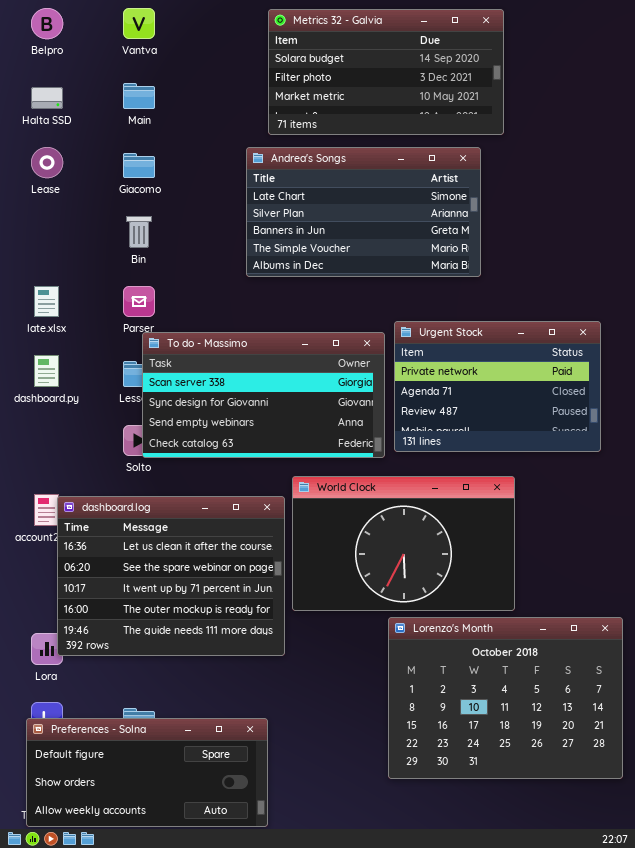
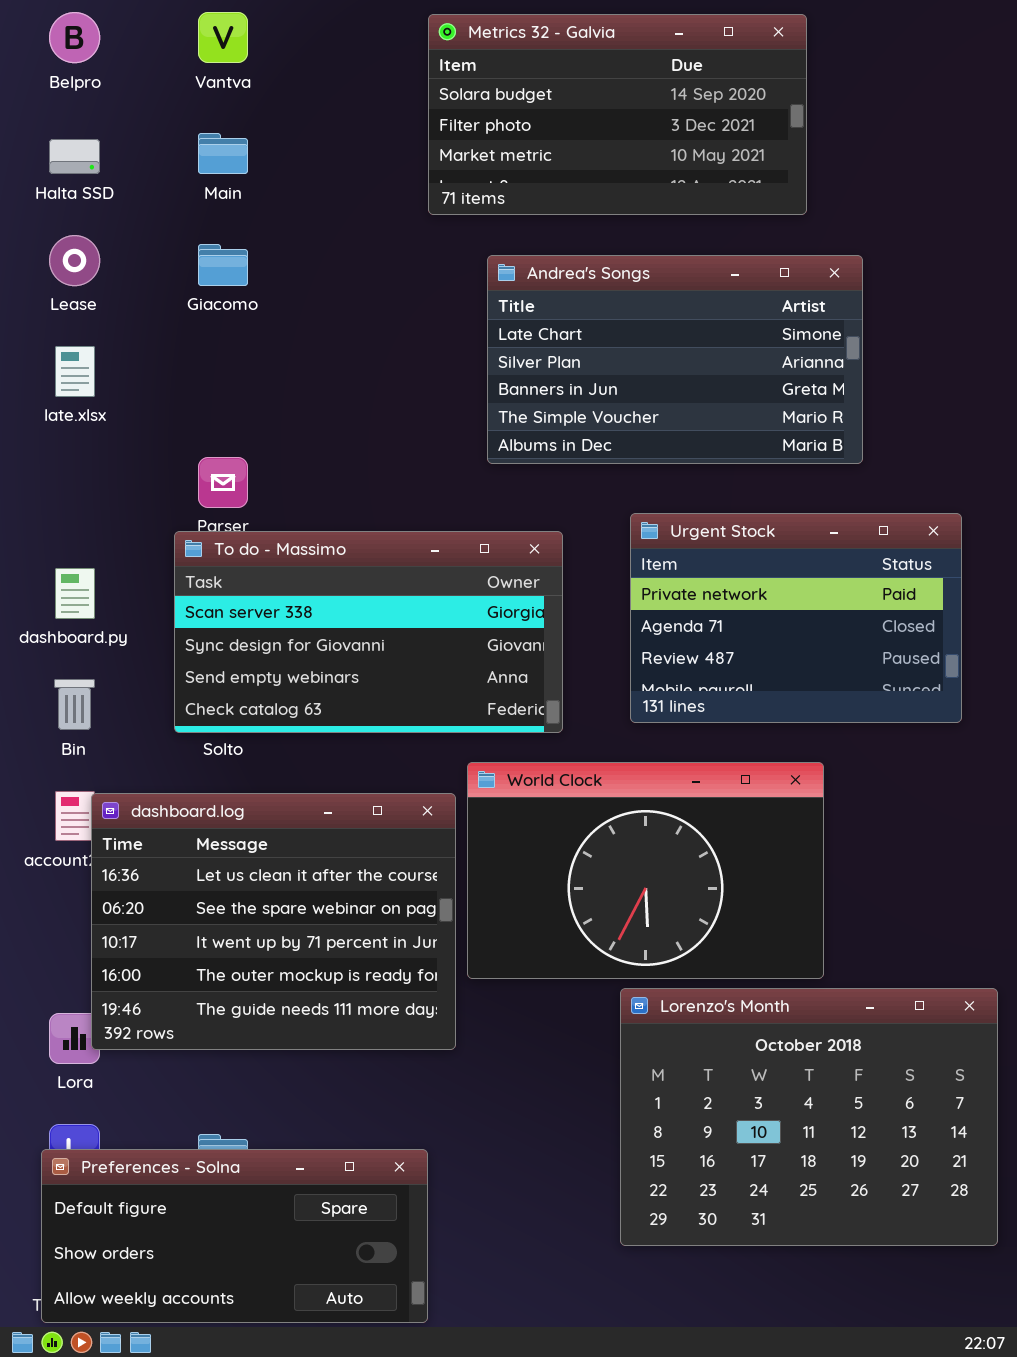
Andrea's Songs: [246,147,481,277] -> [487,255,863,464], moved
Bin: [126,216,152,248] -> [54,679,95,730], moved
late.xlsx: [34,286,59,317] -> [55,346,95,397], moved
To do - Massimo: [142,332,385,458] -> [174,531,563,733], moved

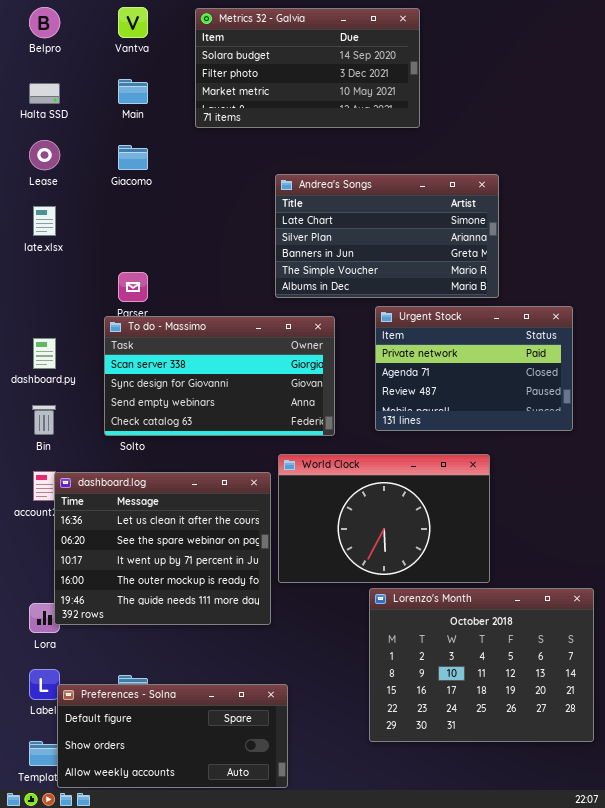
Metrics 32 - Galvia: [428,14,807,215] -> [195,8,420,128], moved
Andrea's Songs: [487,255,863,464] -> [275,174,499,298], moved
Preferences - Solna: [41,1149,428,1323] -> [57,684,288,788], moved

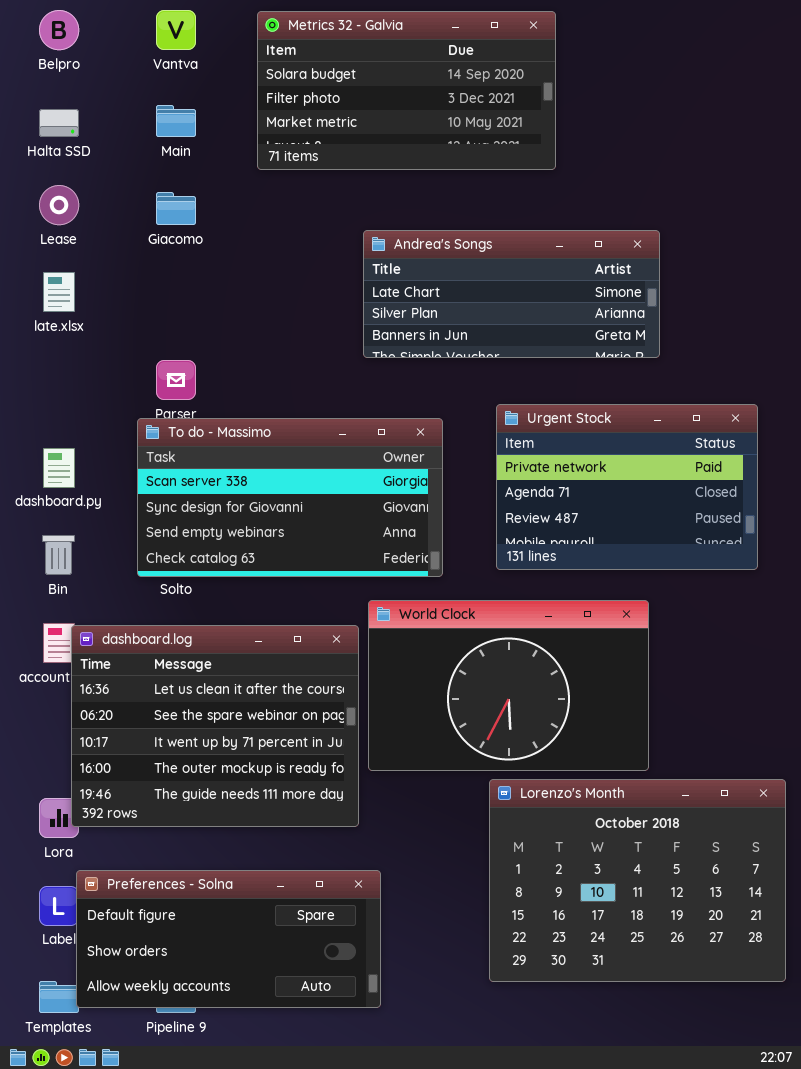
Andrea's Songs: [275,174,499,298] -> [363,230,660,358], resized
Preferences - Solna: [57,684,288,788] -> [76,870,381,1008], moved

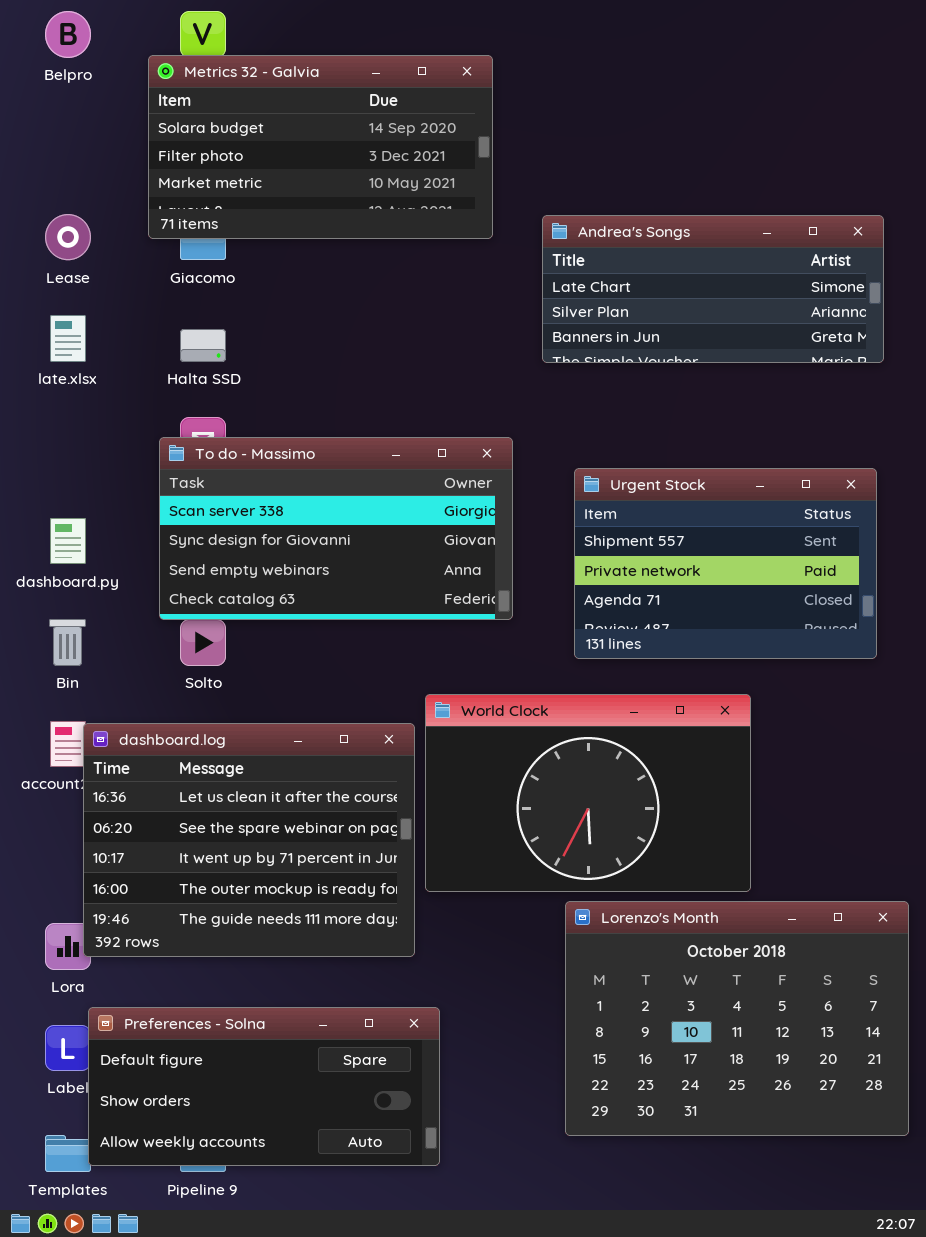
Metrics 32 - Galvia: [257,11,556,170] -> [148,55,493,239], moved
Halta SSD: [39,109,79,137] -> [180,329,226,362], moved
Andrea's Songs: [363,230,660,358] -> [542,215,884,363], moved
Urgent Stock: [496,404,758,570] -> [574,468,877,659], scrolled up 1 row
To do - Massimo: [137,418,443,577] -> [159,437,513,620], moved

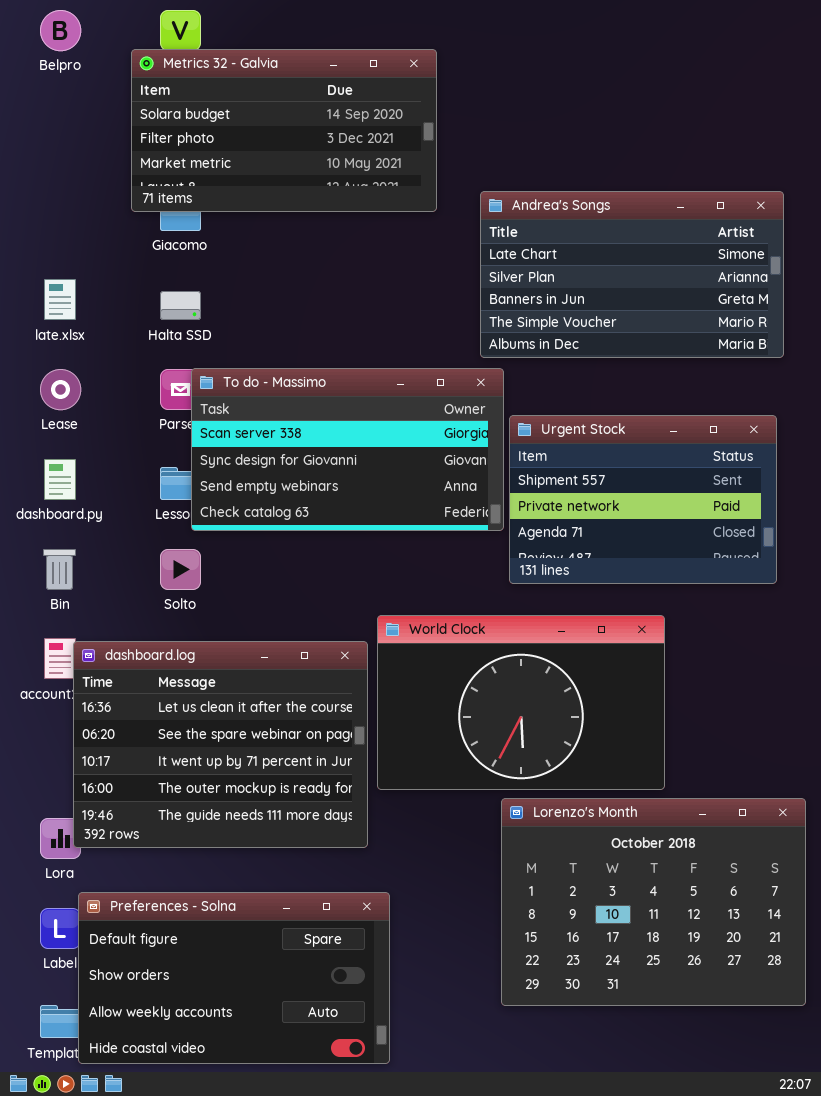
Lease: [45,214,91,260] -> [40,369,81,410], moved
Andrea's Songs: [542,215,884,363] -> [480,191,784,358], resized
To do - Massimo: [159,437,513,620] -> [191,368,504,531], moved
Preferences - Solna: [88,1007,440,1166] -> [78,892,390,1064], resized

